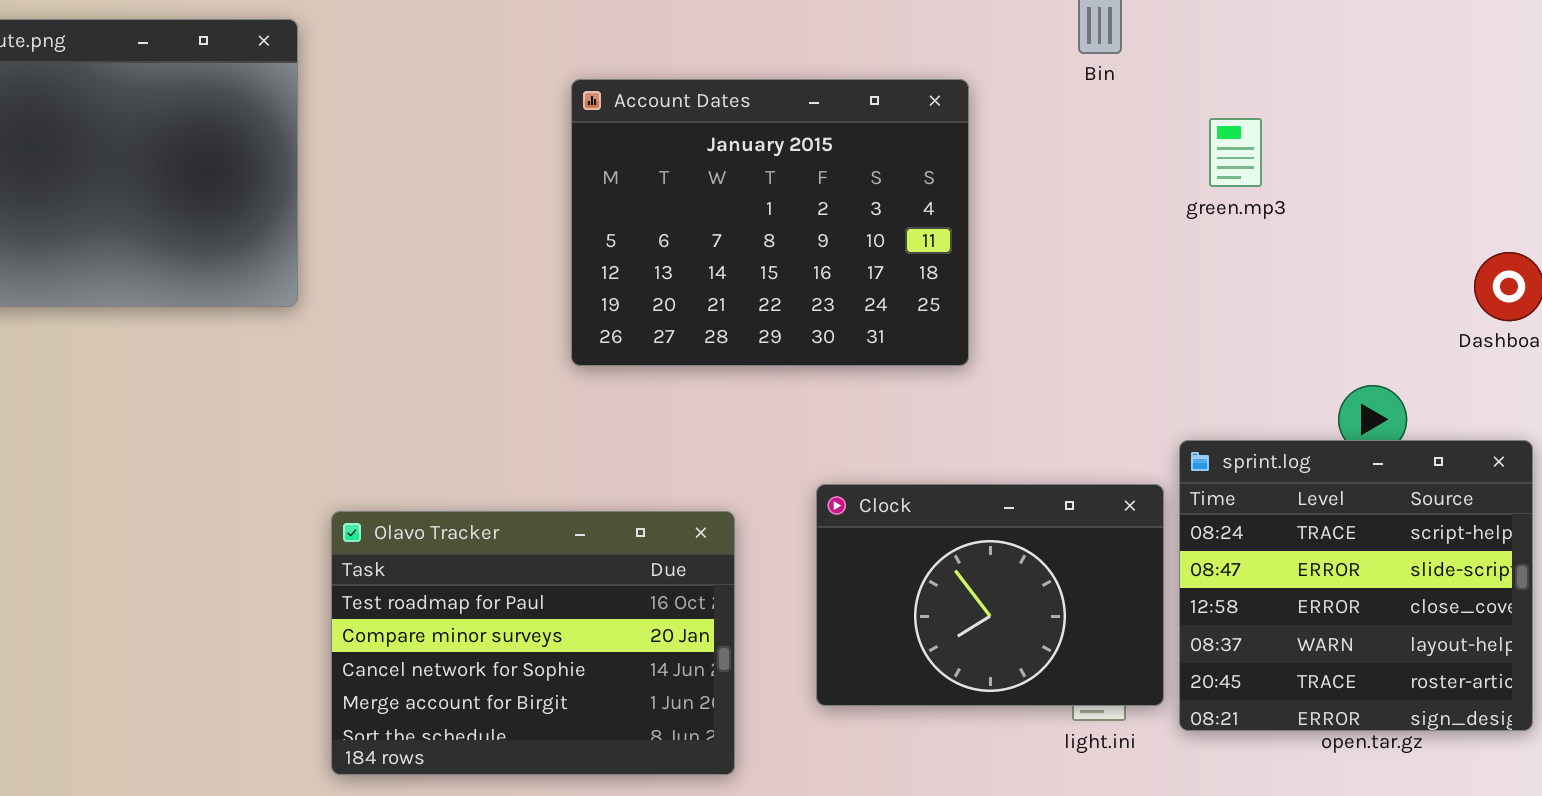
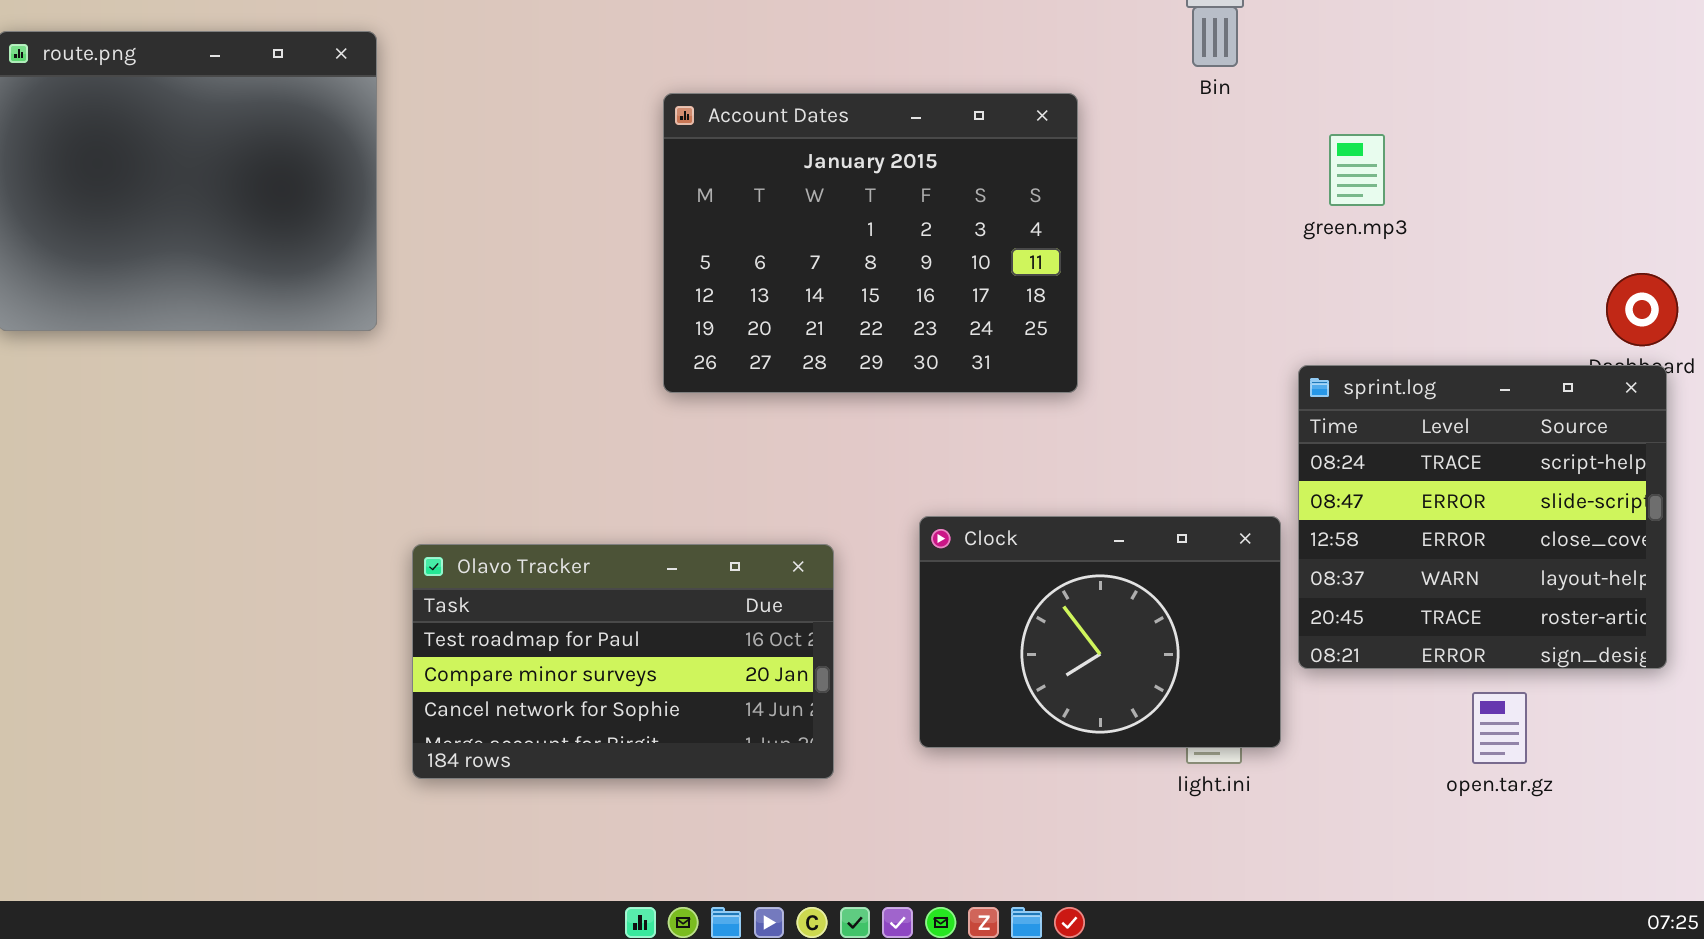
sprint.log: [1179,440,1533,731] -> [1298,365,1667,669], moved
Olavo Tracker: [331,511,735,775] -> [412,544,834,779], resized

